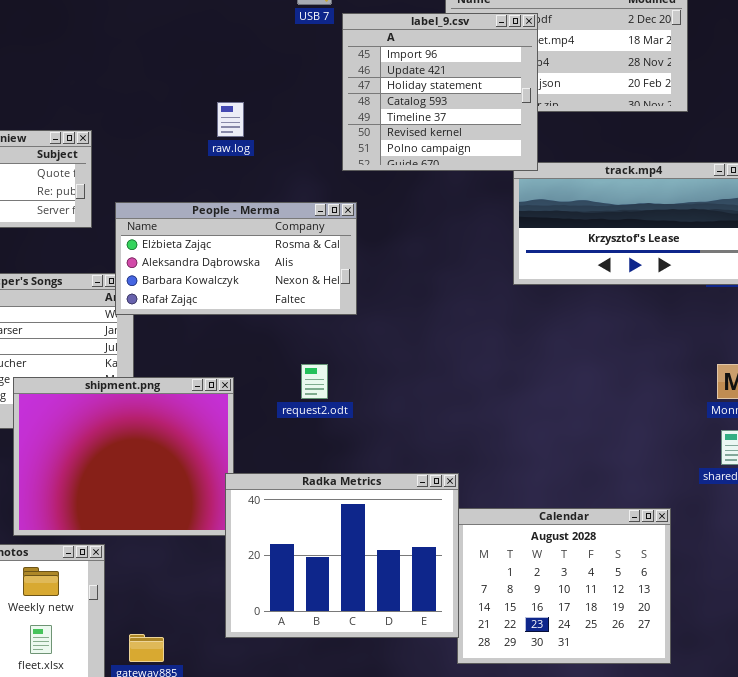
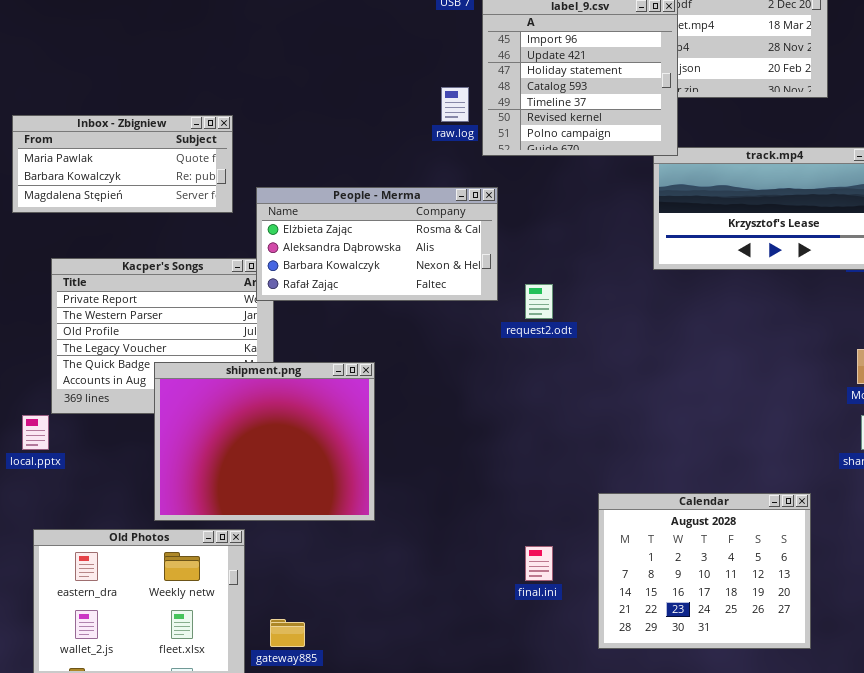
raw.log: [217,102,244,137] -> [441,87,469,122], moved
request2.odt: [301,364,328,399] -> [525,284,553,319], moved
Radka Metrics: [225,473,459,638] -> none, closed

